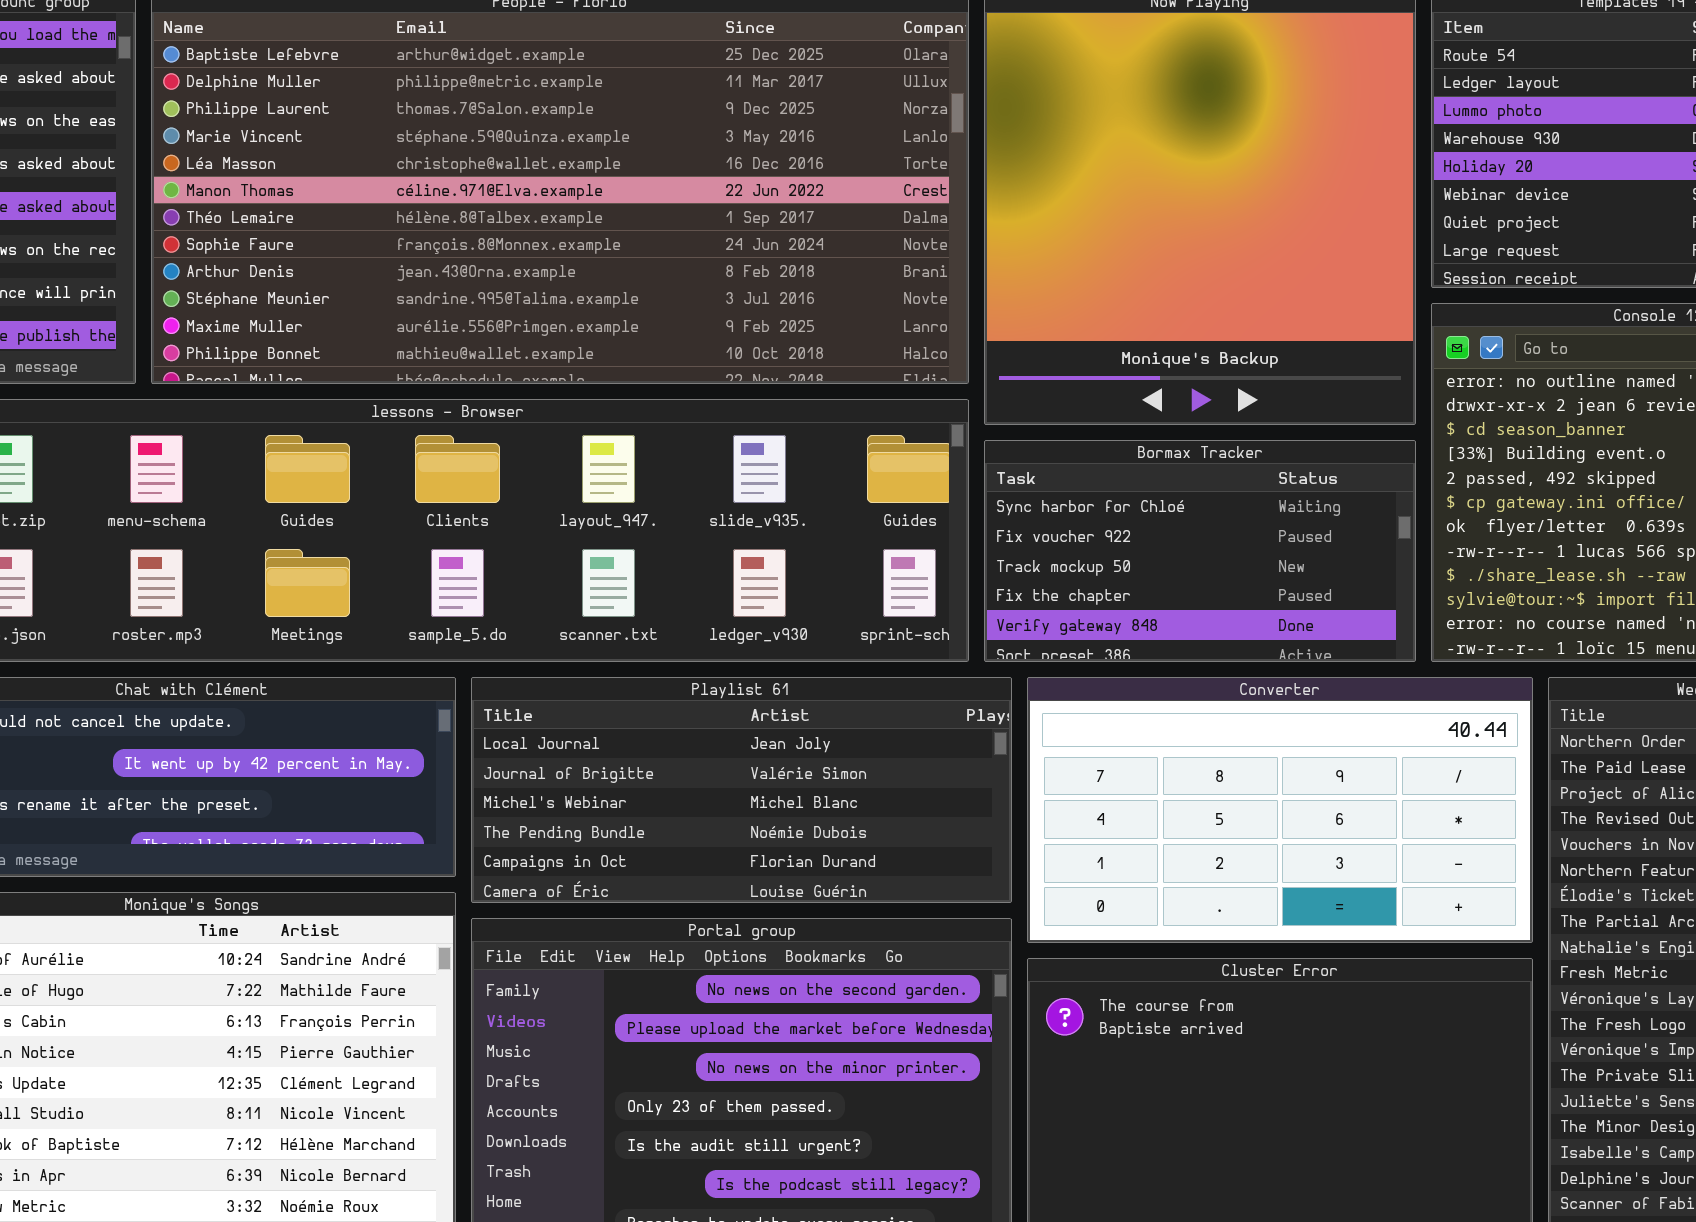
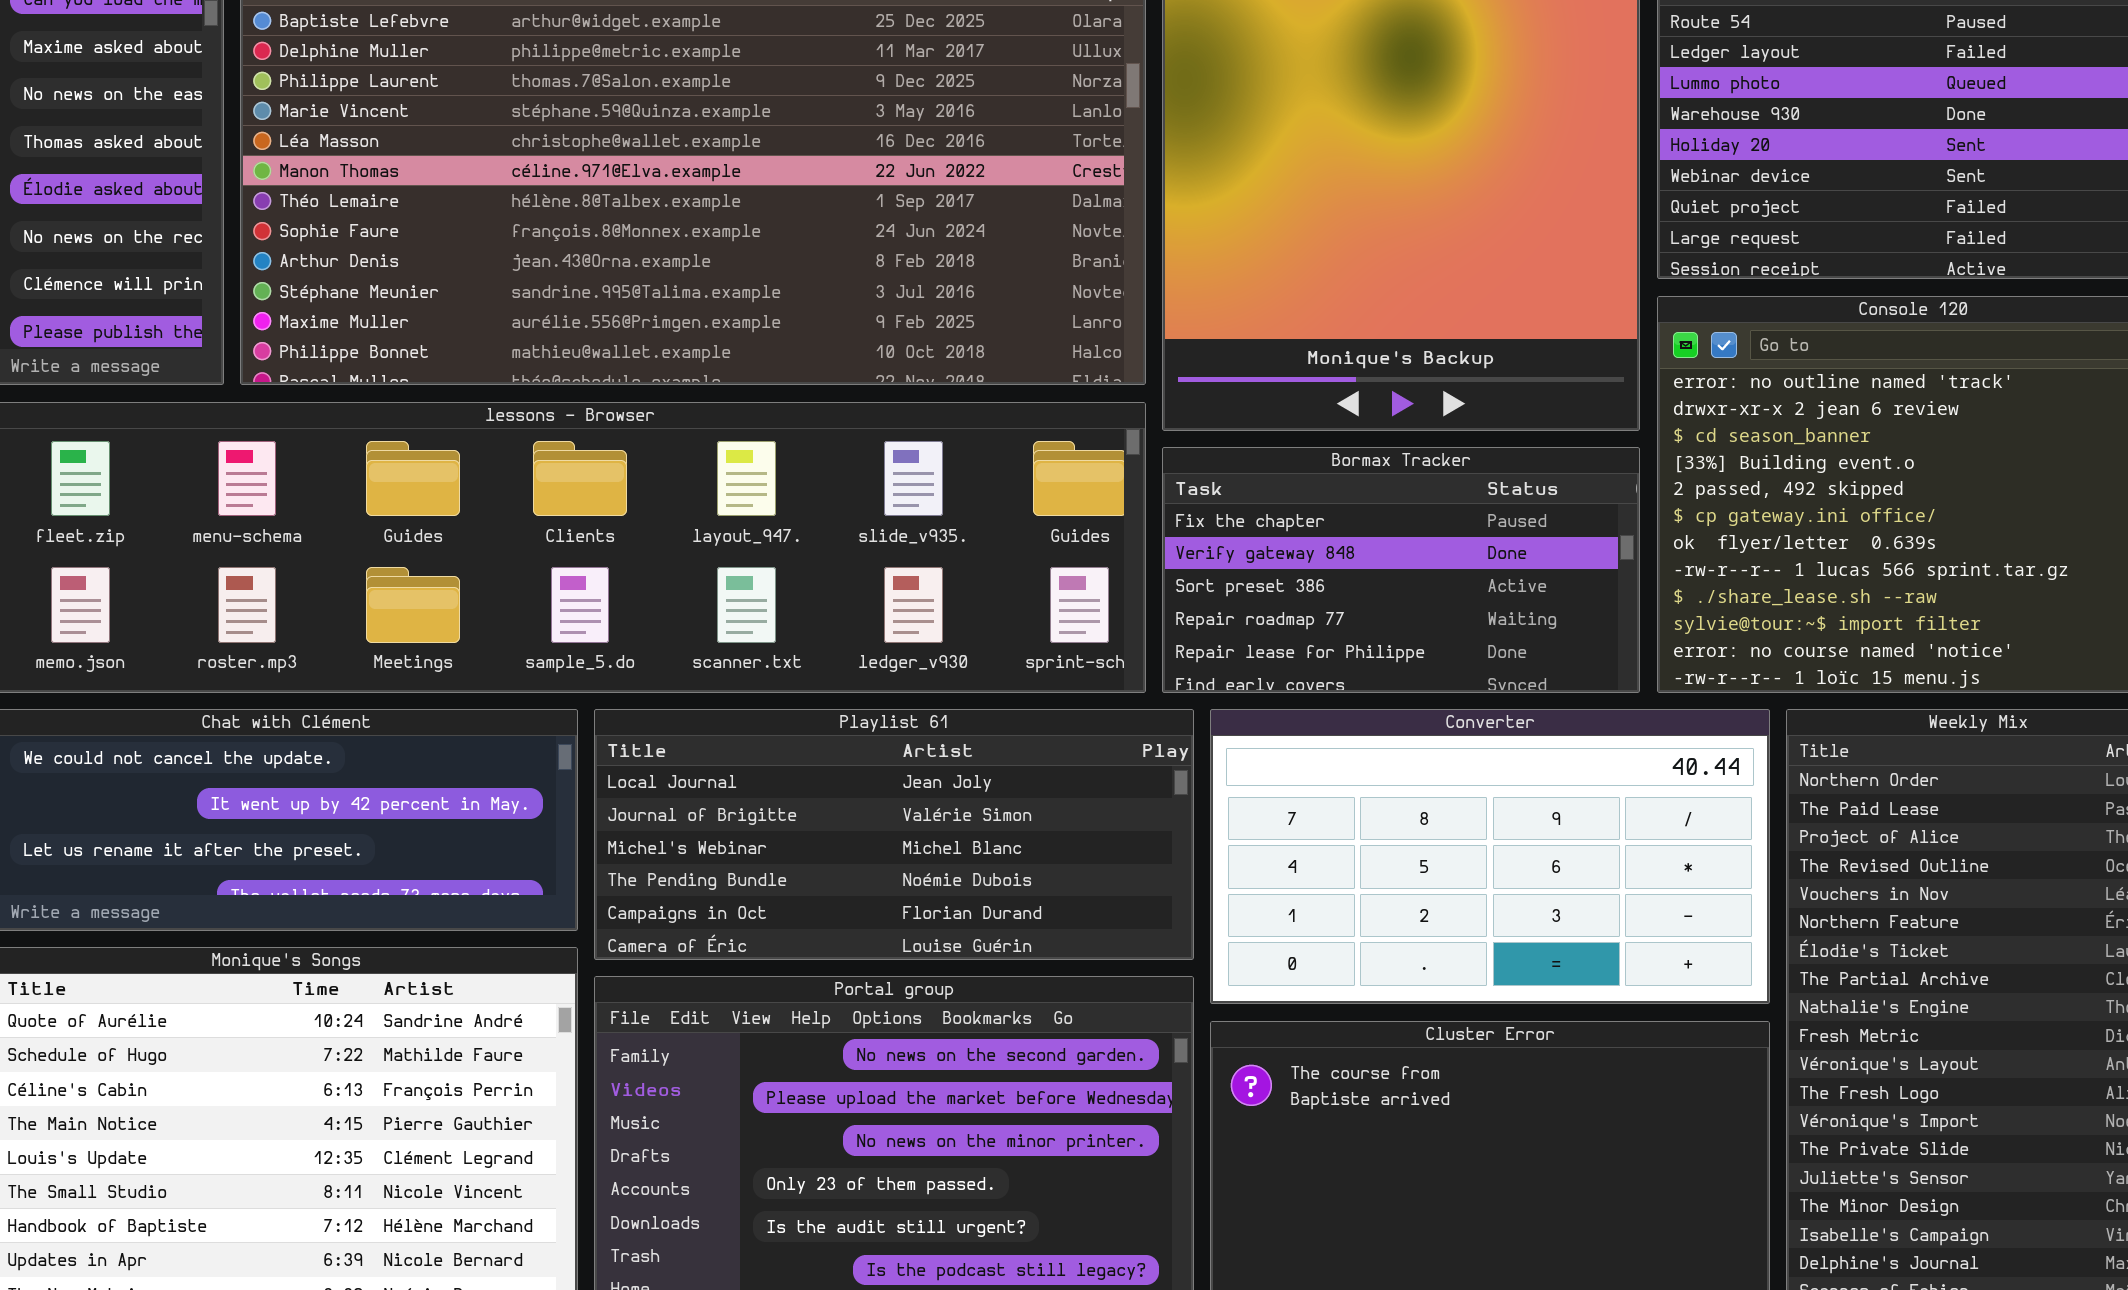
Bormax Tracker: [984,440,1416,662] -> [1162,447,1640,693], scrolled down 3 rows

